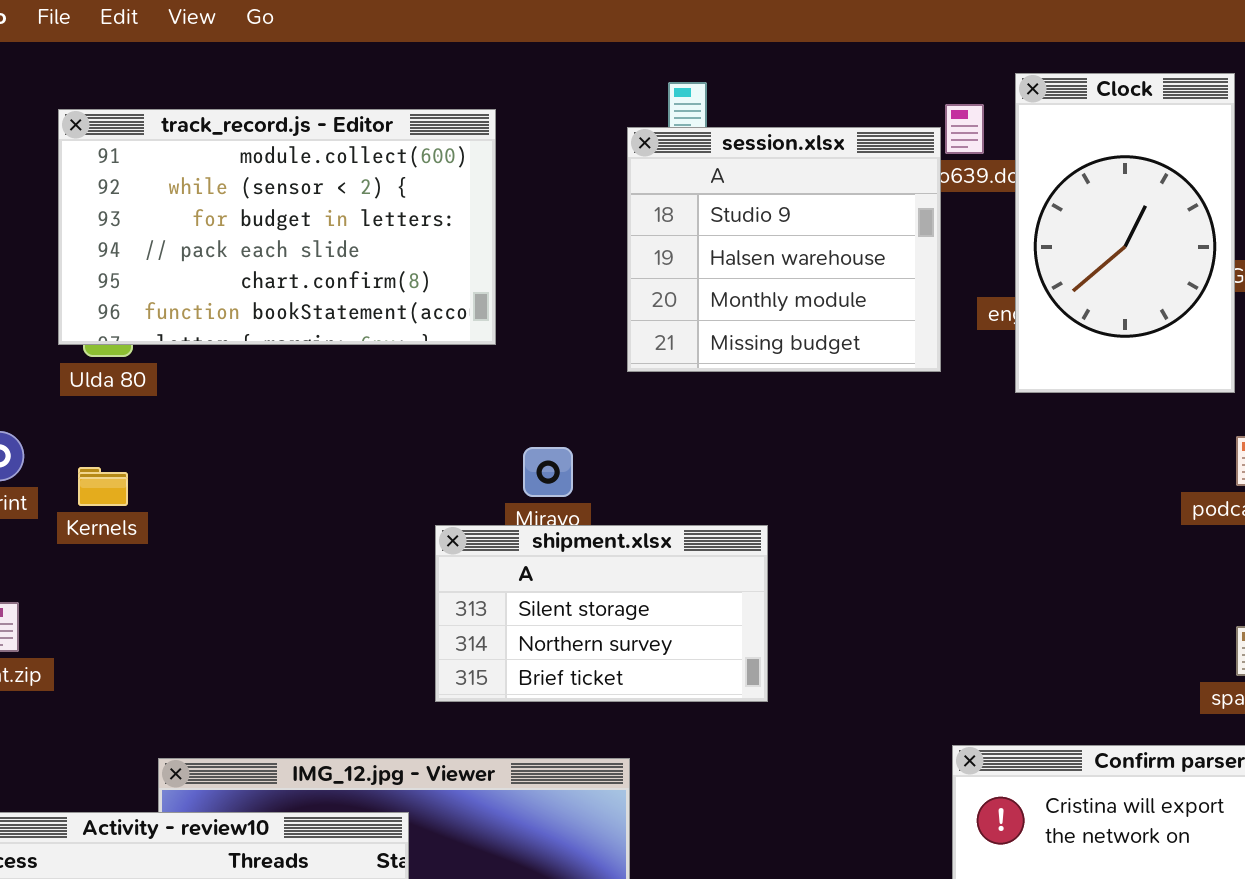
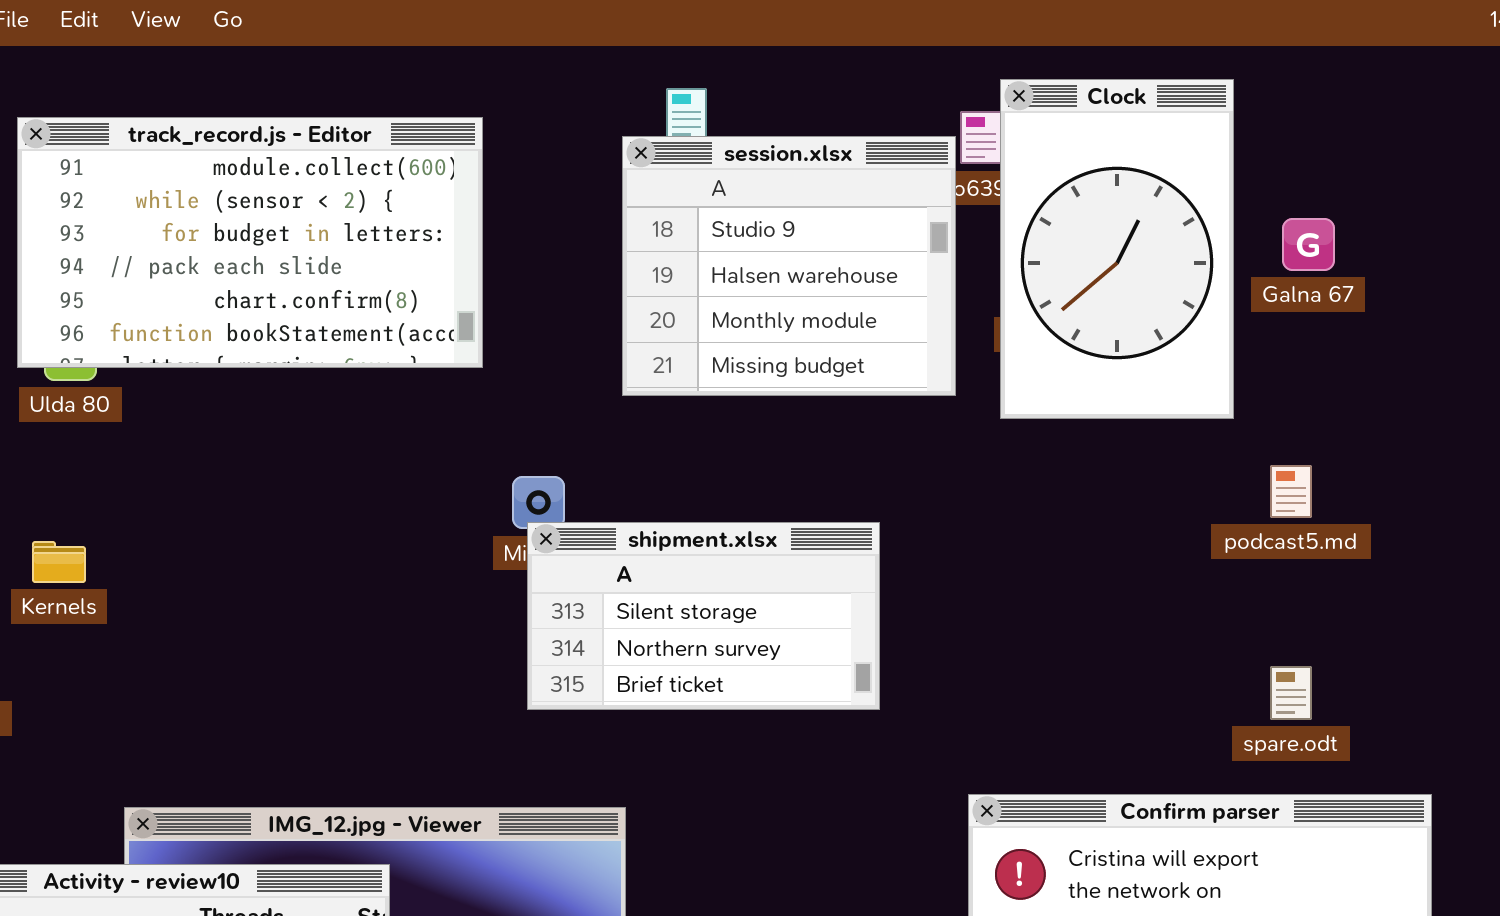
Clock: [1015,73,1235,393] -> [1000,79,1234,419], moved
Kernels: [78,467,128,506] -> [32,541,86,583], moved
shipment.xlsx: [435,525,768,702] -> [527,522,880,710], moved

